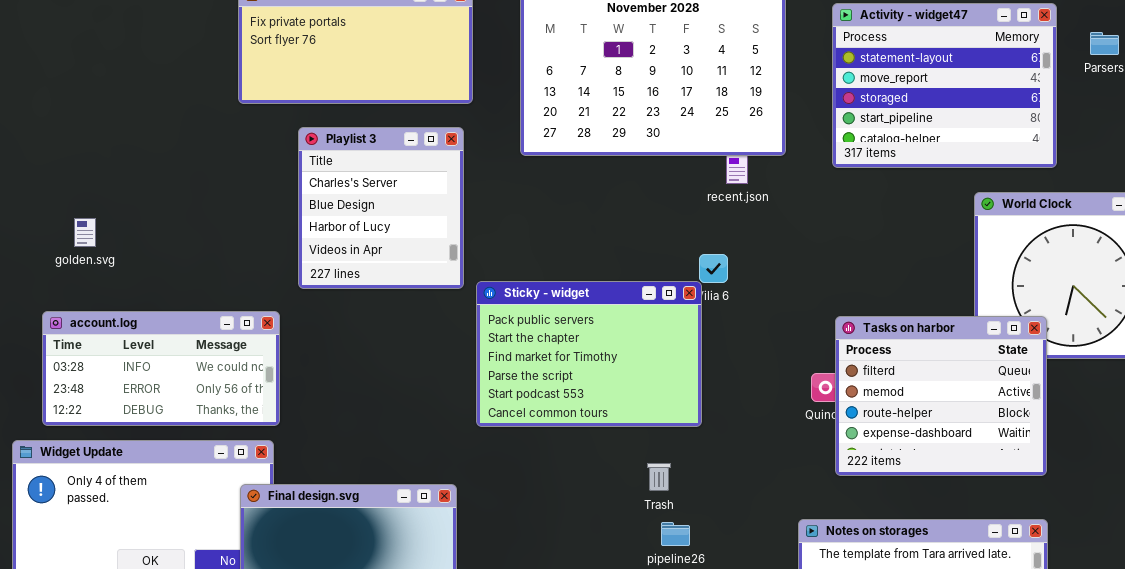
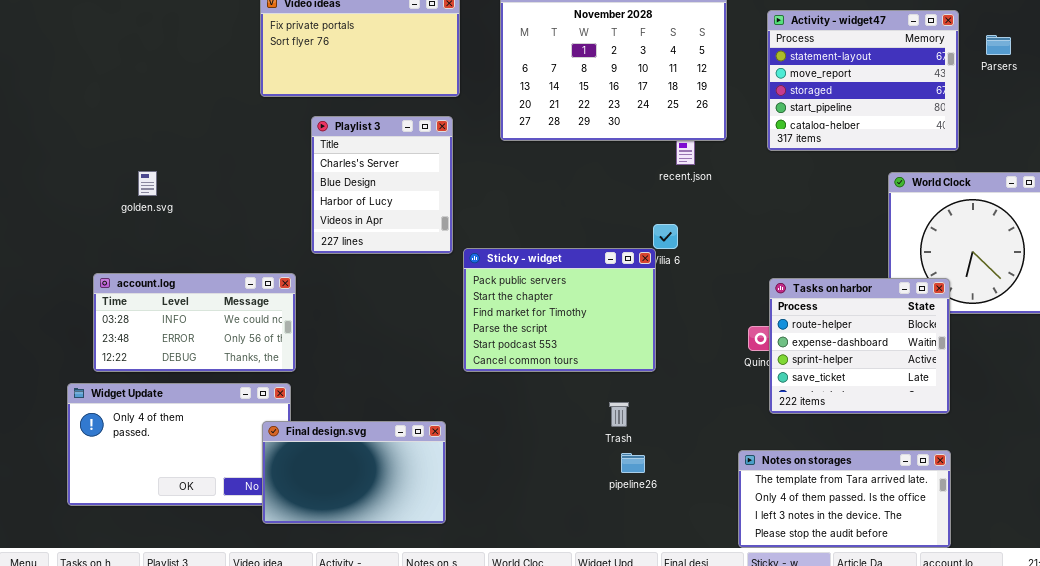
golden.svg: [74,218,96,247] -> [138,171,157,196], moved
Tasks on harbor: [835,316,1047,476] -> [769,278,950,414], scrolled down 2 rows

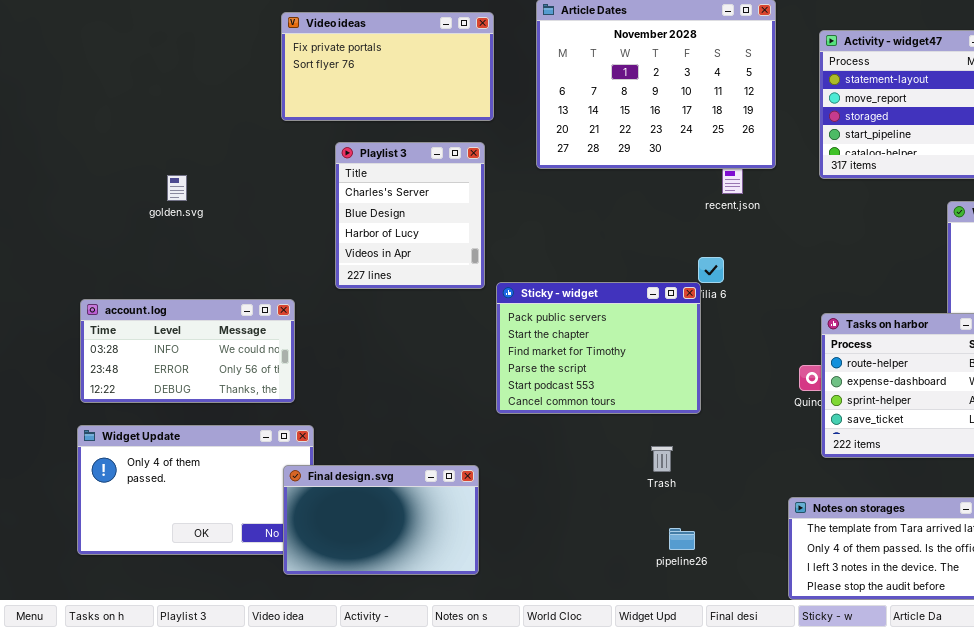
golden.svg: [138,171,157,196] -> [167,175,187,201], moved
account.log: [93,273,296,372] -> [80,299,295,403], moved
pipeline26: [621,453,645,473] -> [669,528,695,550], moved

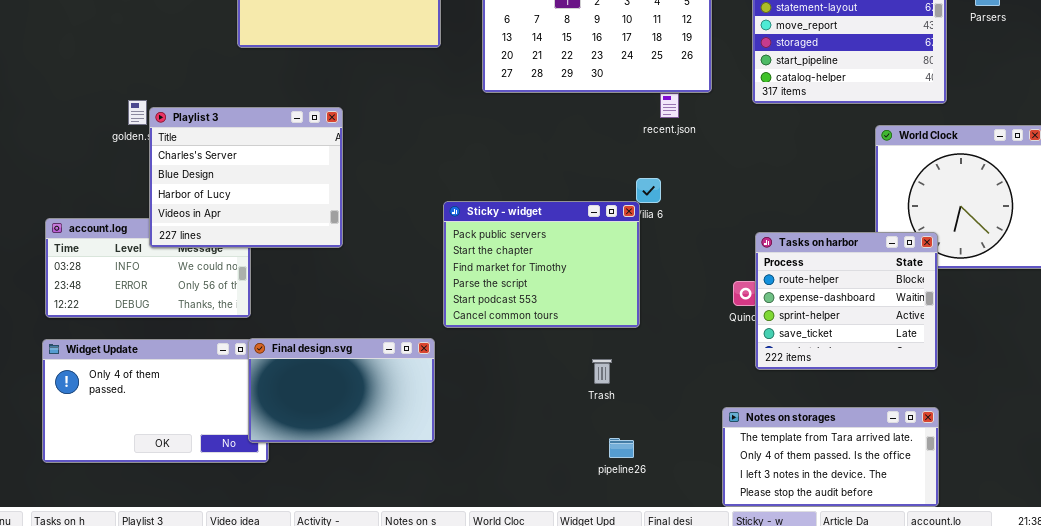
Playlist 3: [335,142,485,289] -> [149,107,343,248], moved, resized
Final design.svg: [283,465,479,575] -> [248,338,435,443], moved

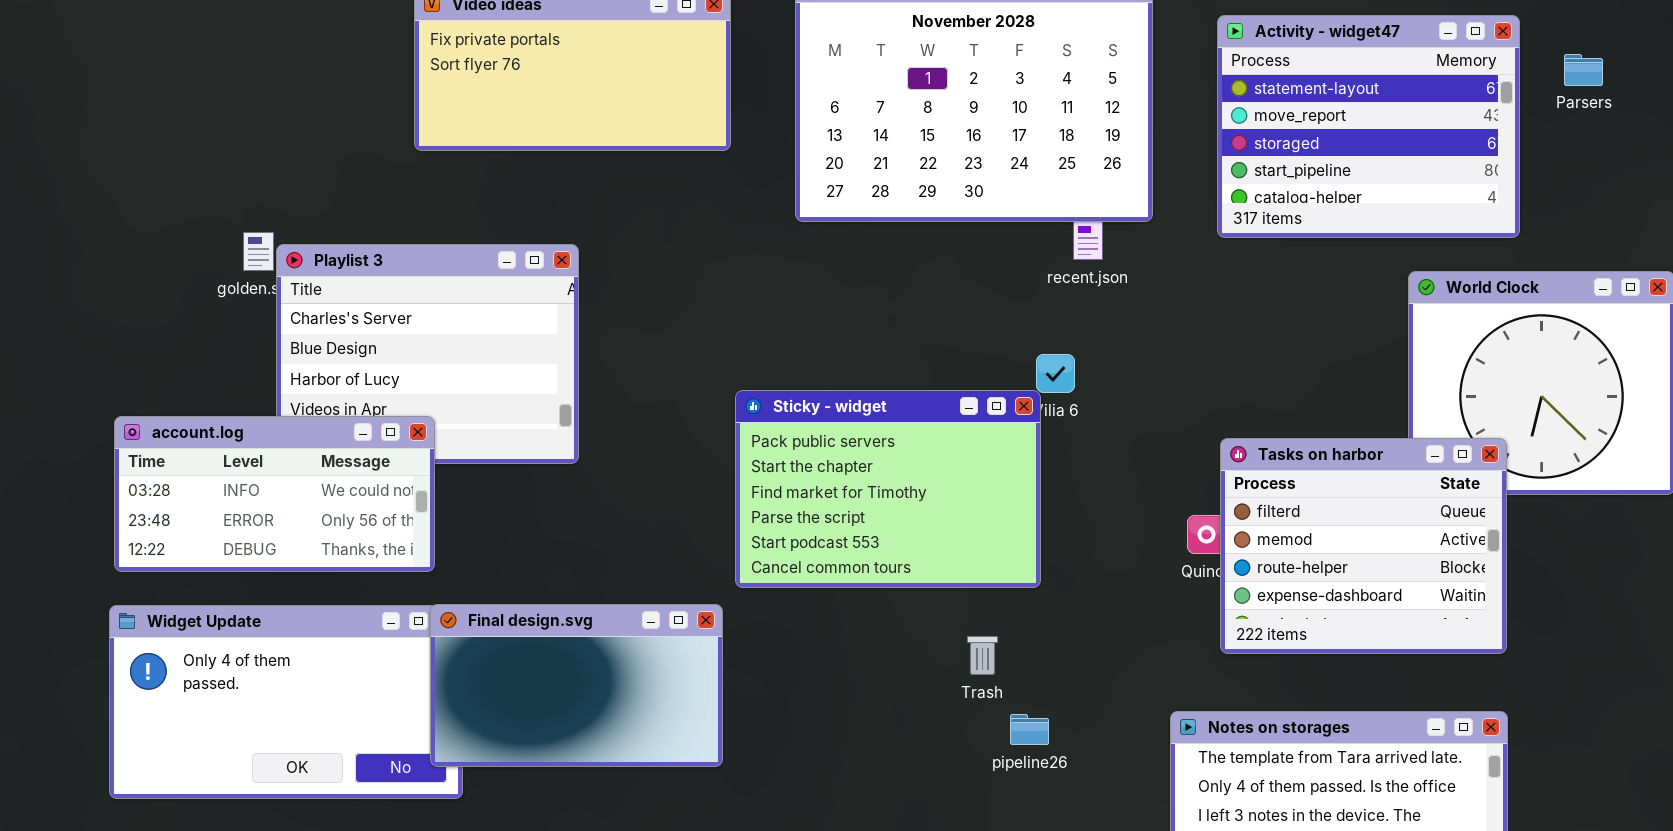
account.log: [45,218,251,318] -> [114,416,435,572], raised
Tasks on harbor: [755,232,938,370] -> [1220,438,1507,654], scrolled up 2 rows
pipeline26: [609,438,634,458] -> [1010,714,1049,745], moved

